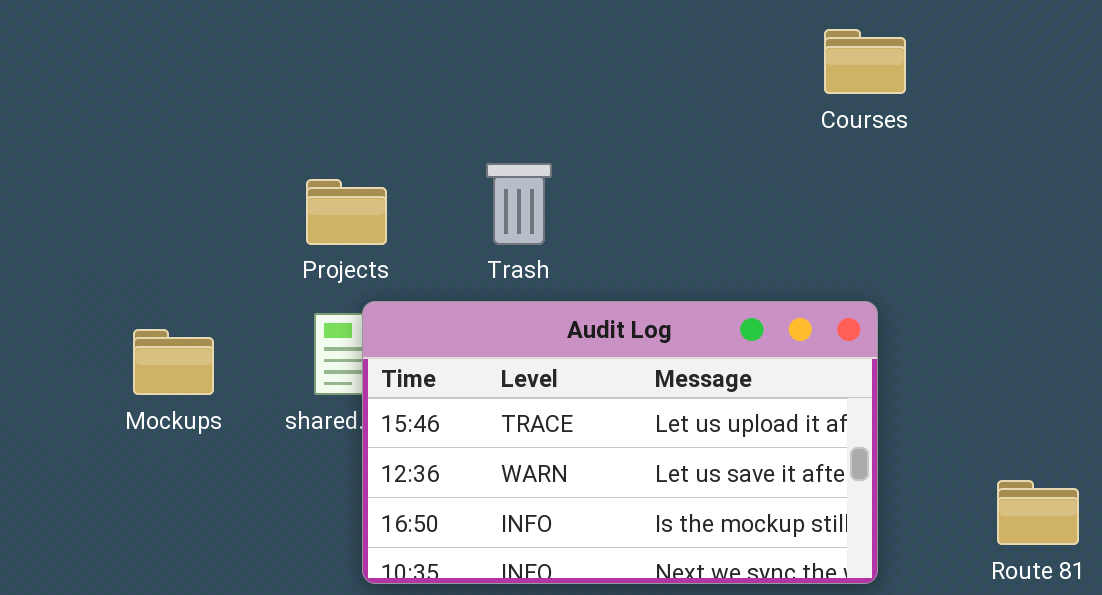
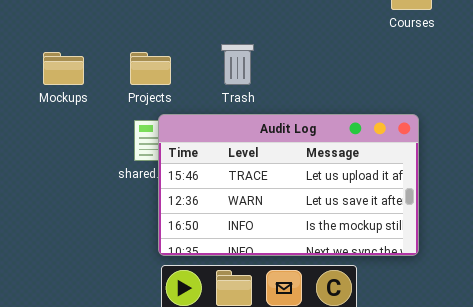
Mockups: [133,329,214,395] -> [43,52,84,85], moved

